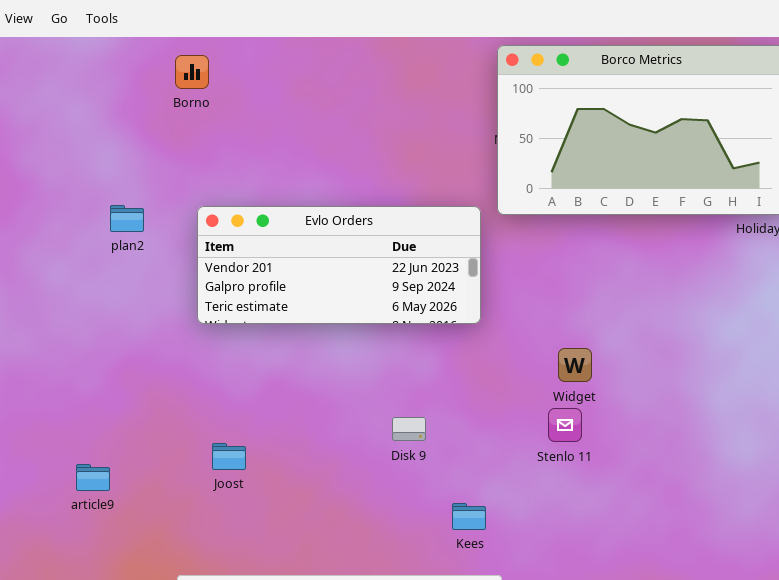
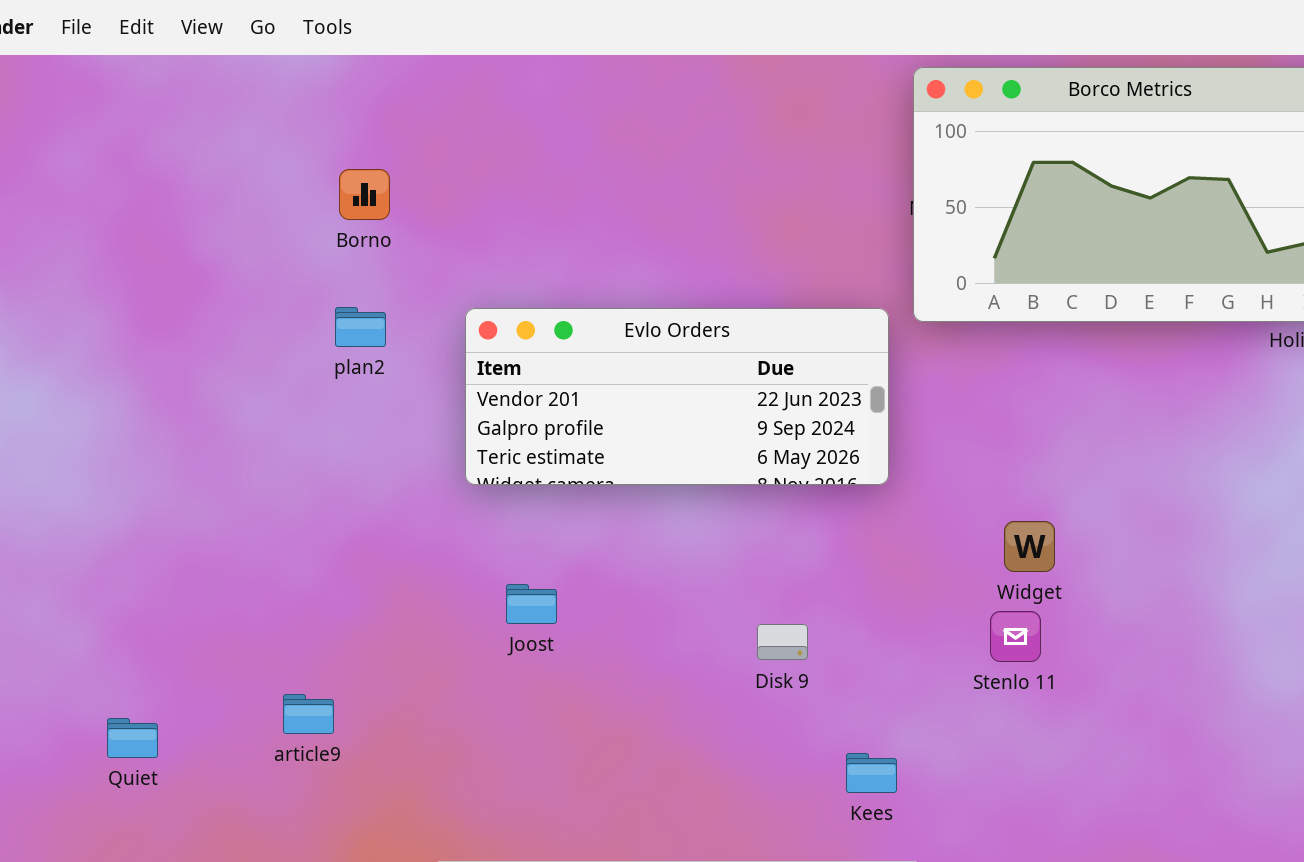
Borno: [175,55,209,89] -> [339,169,390,220], moved
Joost: [212,443,246,470] -> [506,584,557,624], moved

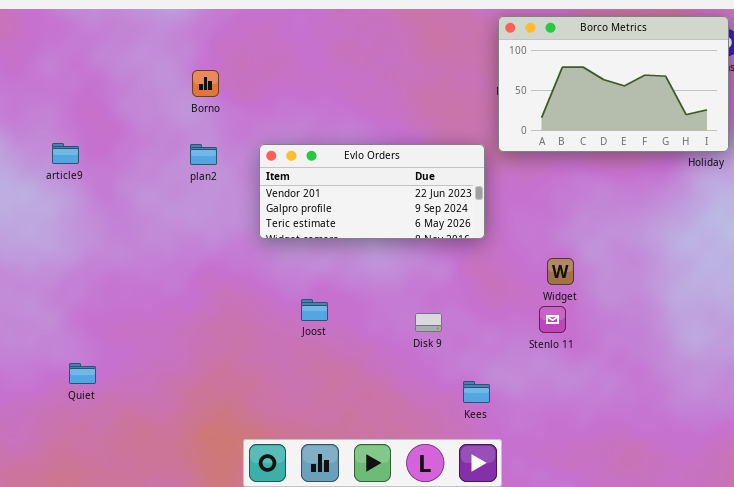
Joost: [506,584,557,624] -> [301,299,328,321], moved
article9: [283,694,334,734] -> [52,143,79,164], moved

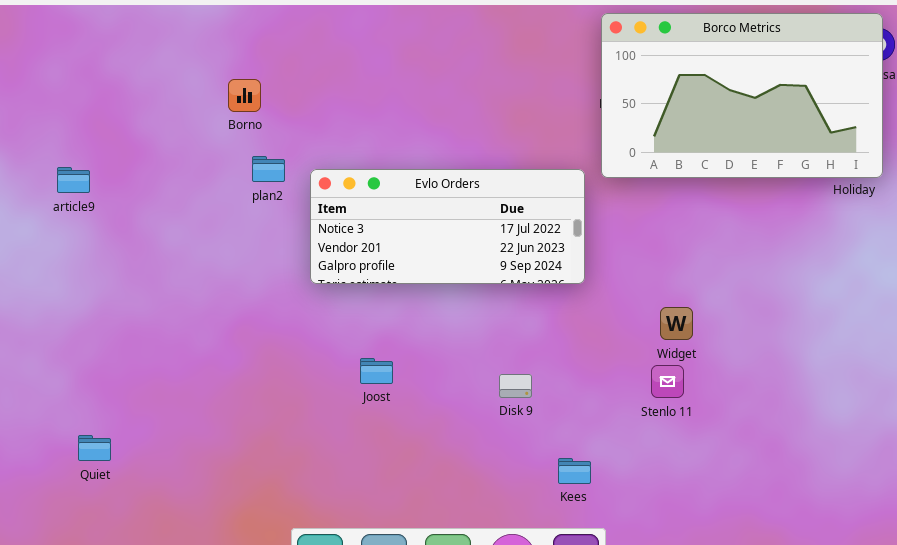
plan2: [190,144,217,165] -> [252,156,285,182], moved
Evlo Orders: [259,144,485,239] -> [310,169,585,284], scrolled up 1 row

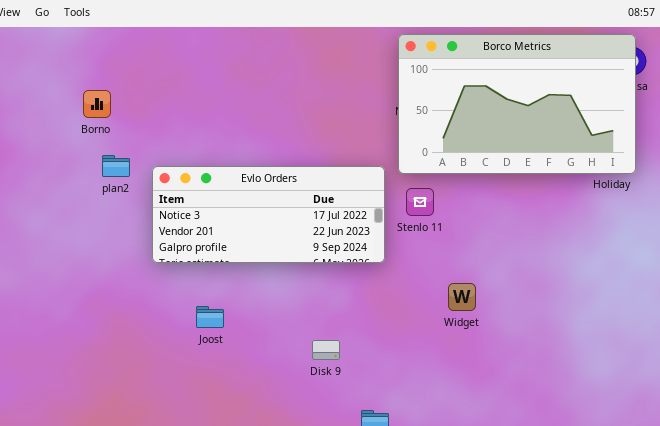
Joost: [360,358,393,384] -> [196,306,224,328], moved
Stenlo 11: [651,365,684,398] -> [406,188,434,216], moved

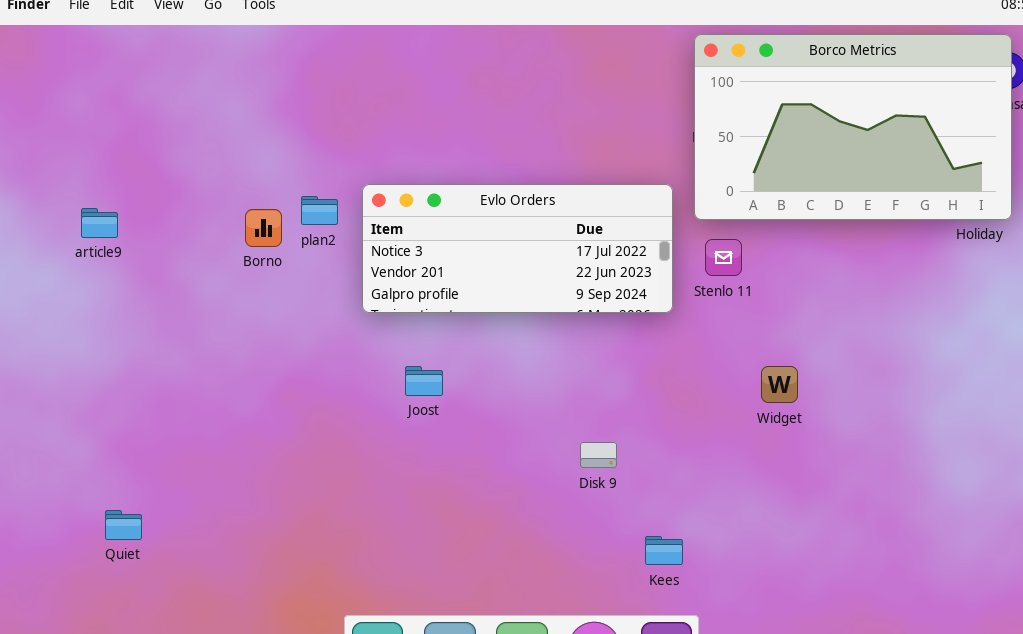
Borno: [83,90,111,118] -> [245,209,282,247], moved
Evlo Orders: [152,166,385,263] -> [362,184,673,313], moved
Joost: [196,306,224,328] -> [405,366,443,396], moved

